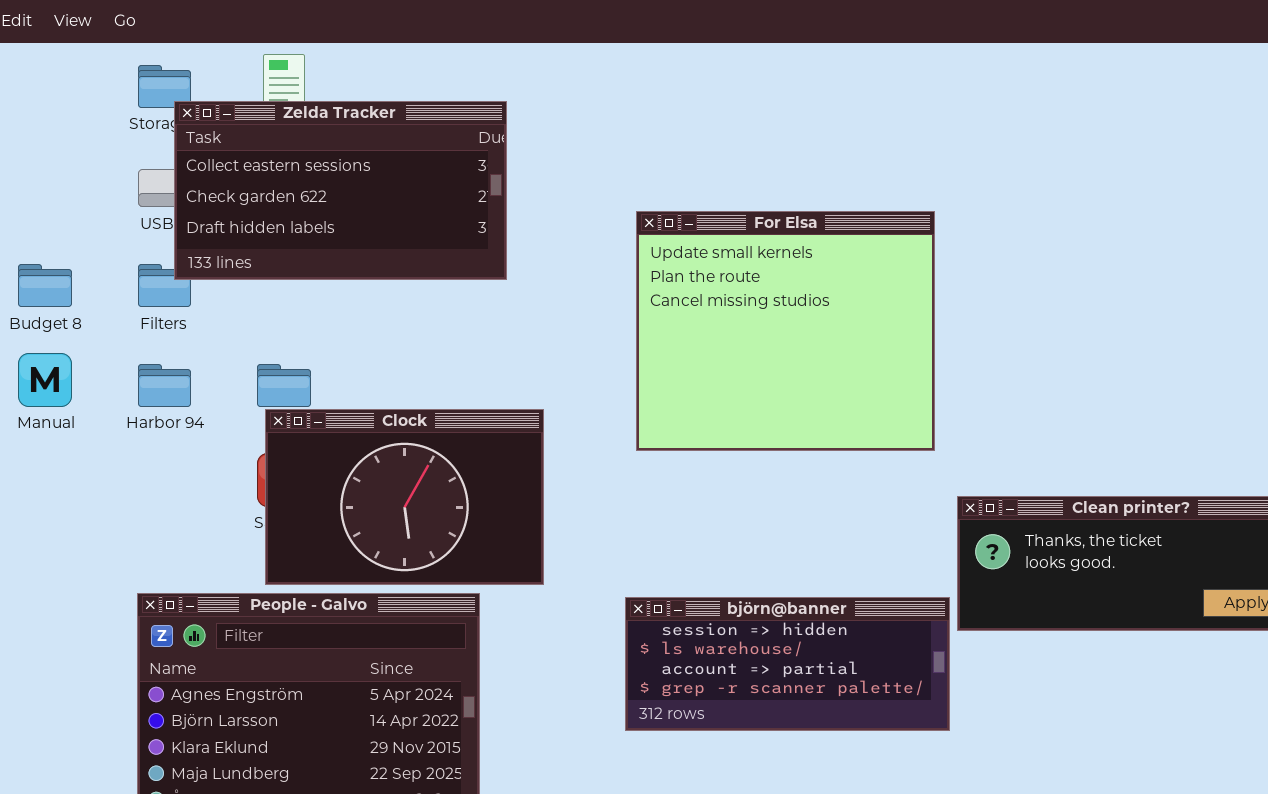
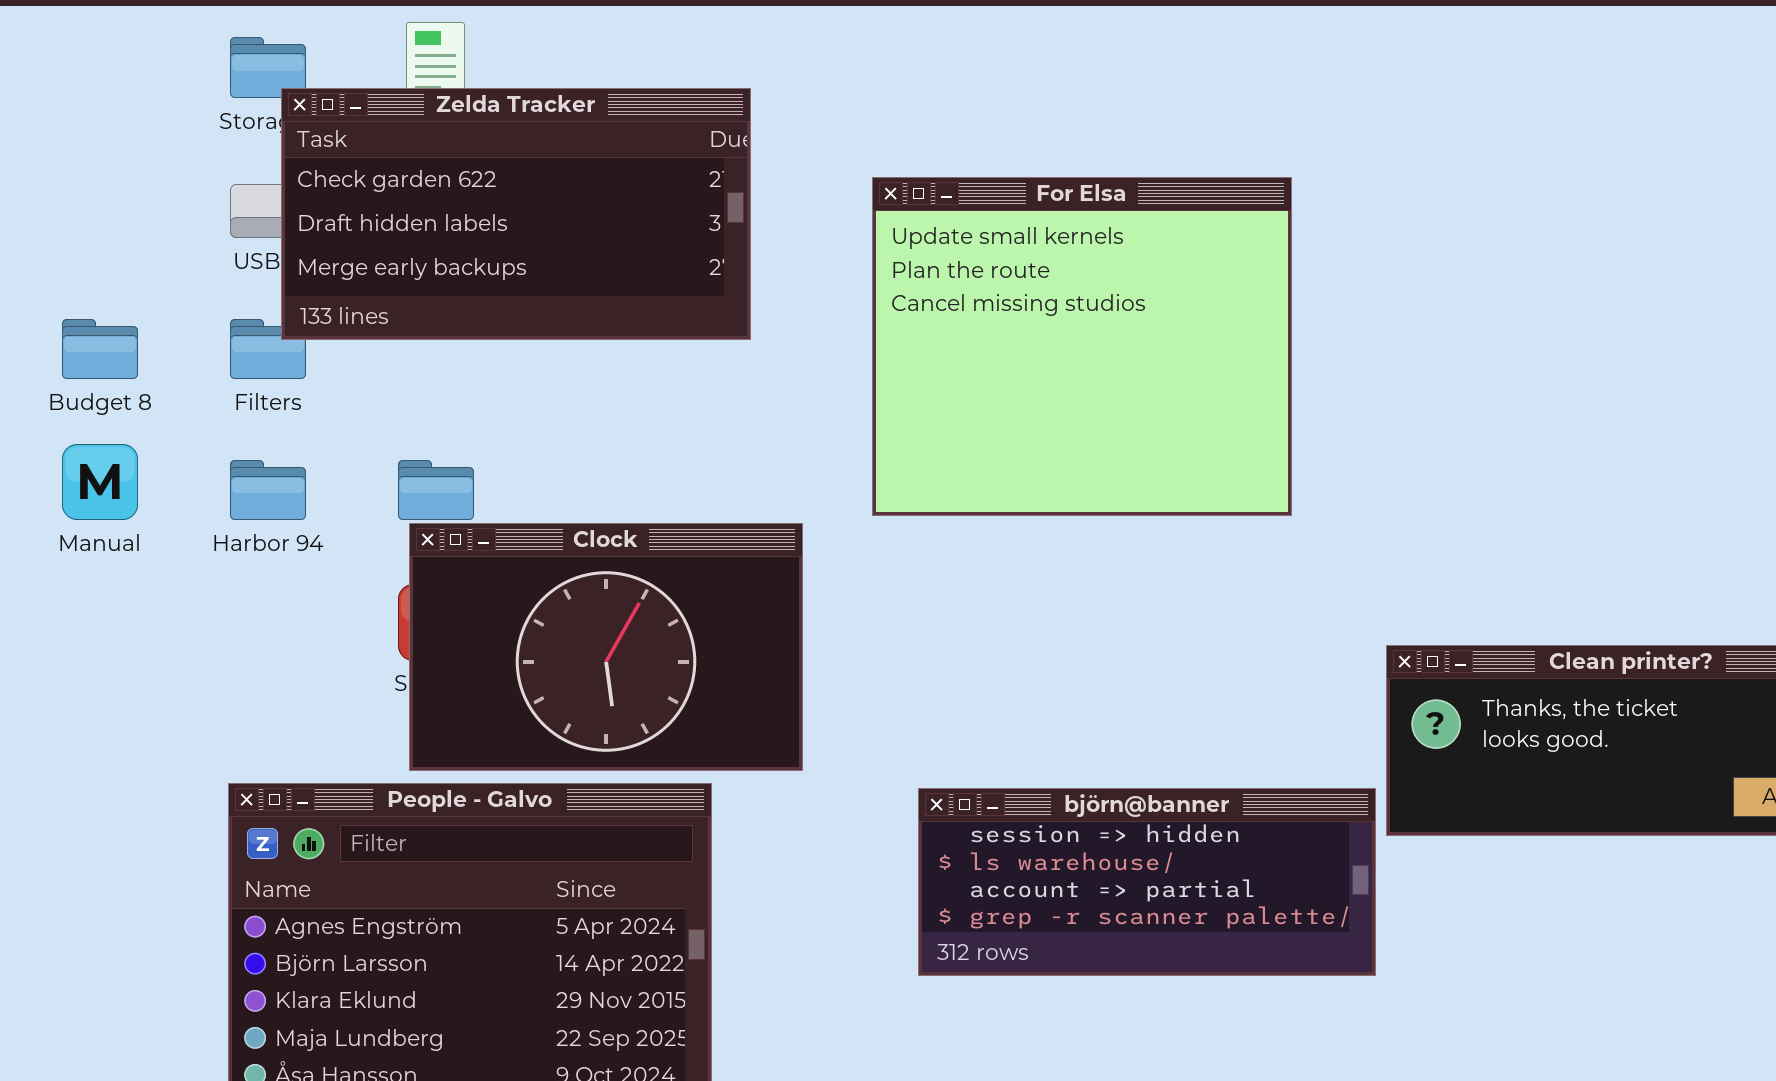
Zelda Tracker: [174,101,507,280] -> [281,88,751,340], scrolled down 1 row
For Elsa: [636,211,935,451] -> [872,177,1292,516], moved

